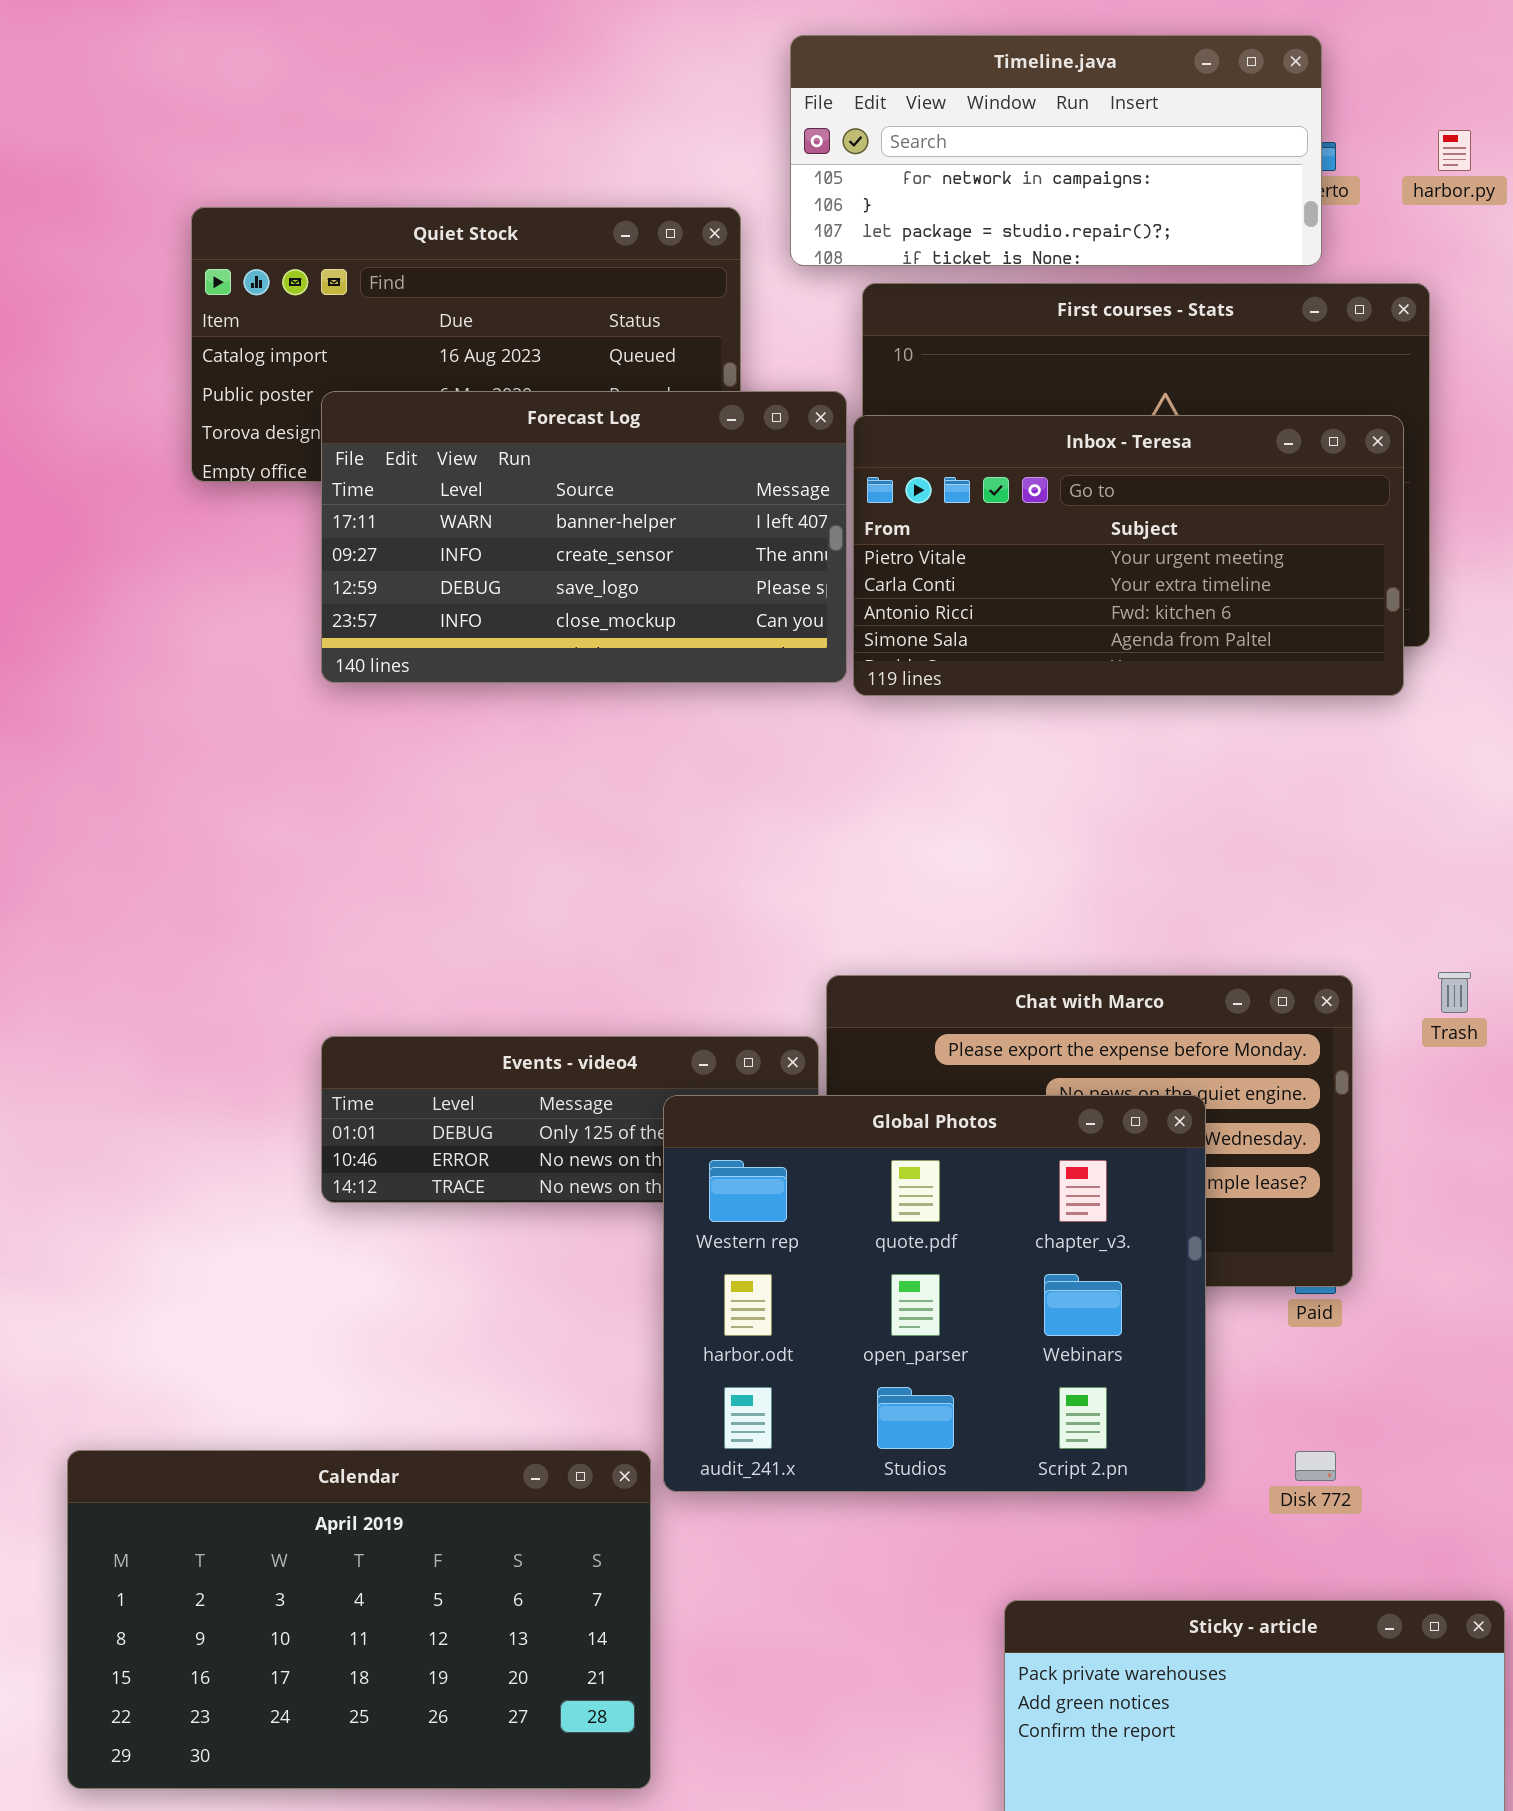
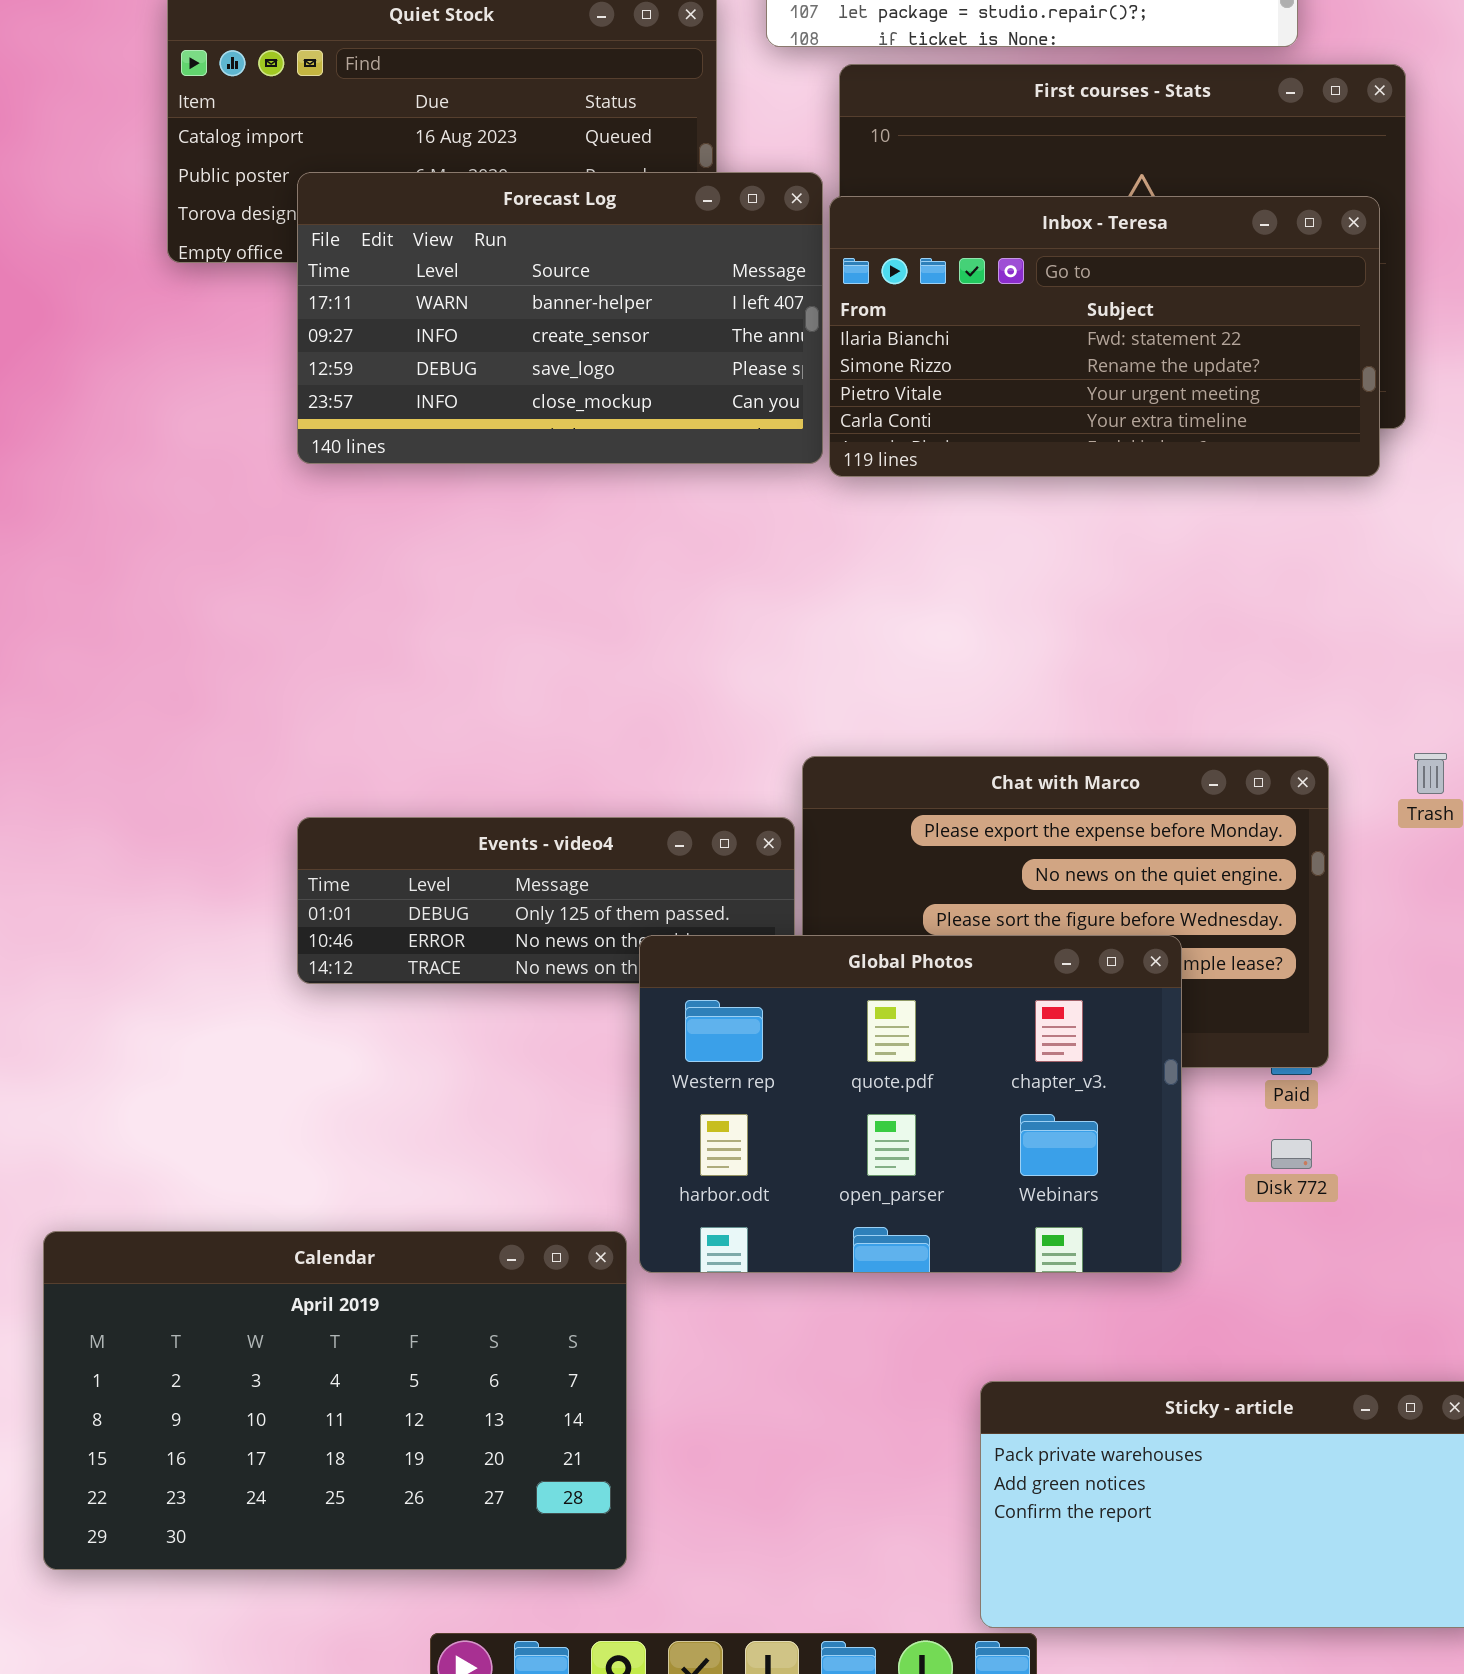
Inbox - Teresa: [853,415,1404,696] -> [829,196,1380,477], scrolled up 2 rows
Global Photos: [663,1095,1206,1492] -> [639,935,1182,1273], resized
Disk 772: [1295,1451,1336,1481] -> [1271,1139,1312,1169], moved

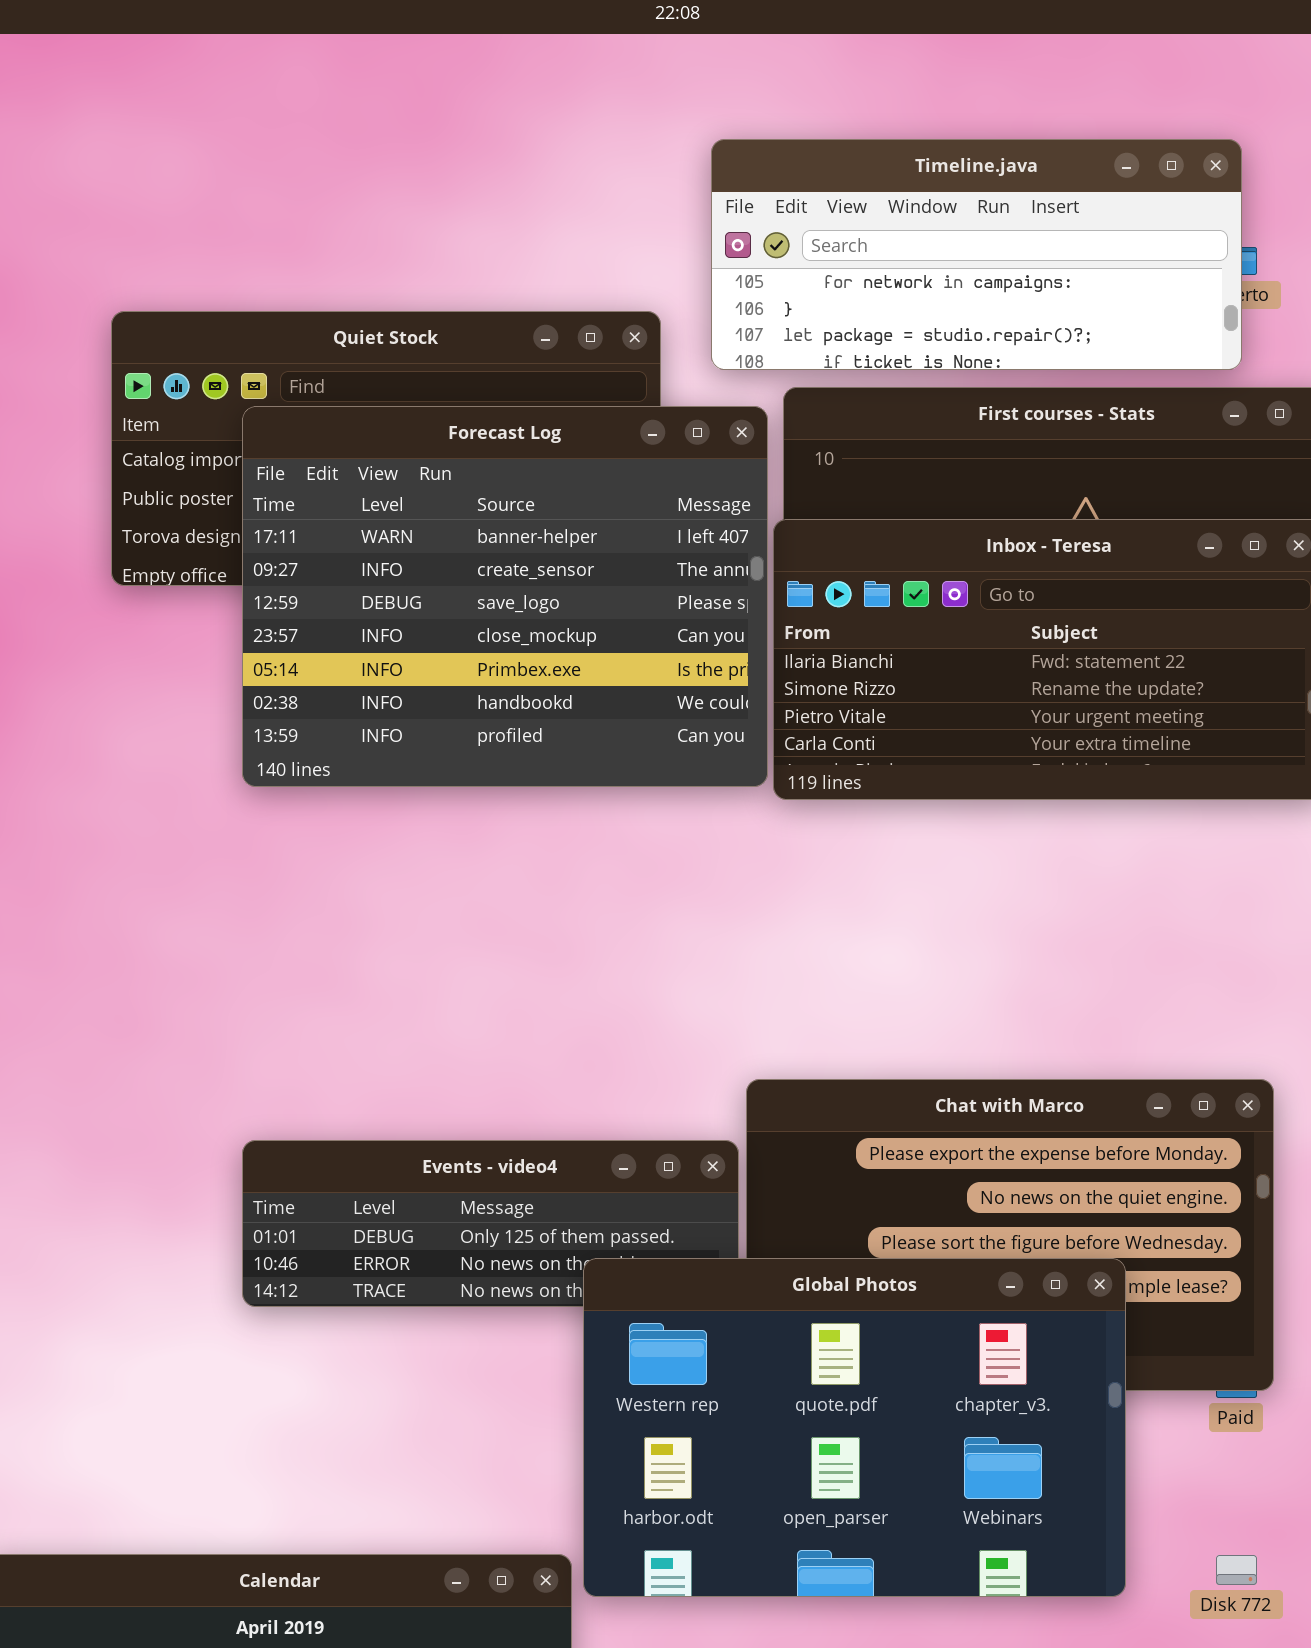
Forecast Log: [297,172,823,464] -> [242,406,768,787], resized
Disk 772: [1271,1139,1312,1169] -> [1216,1555,1257,1585], moved

